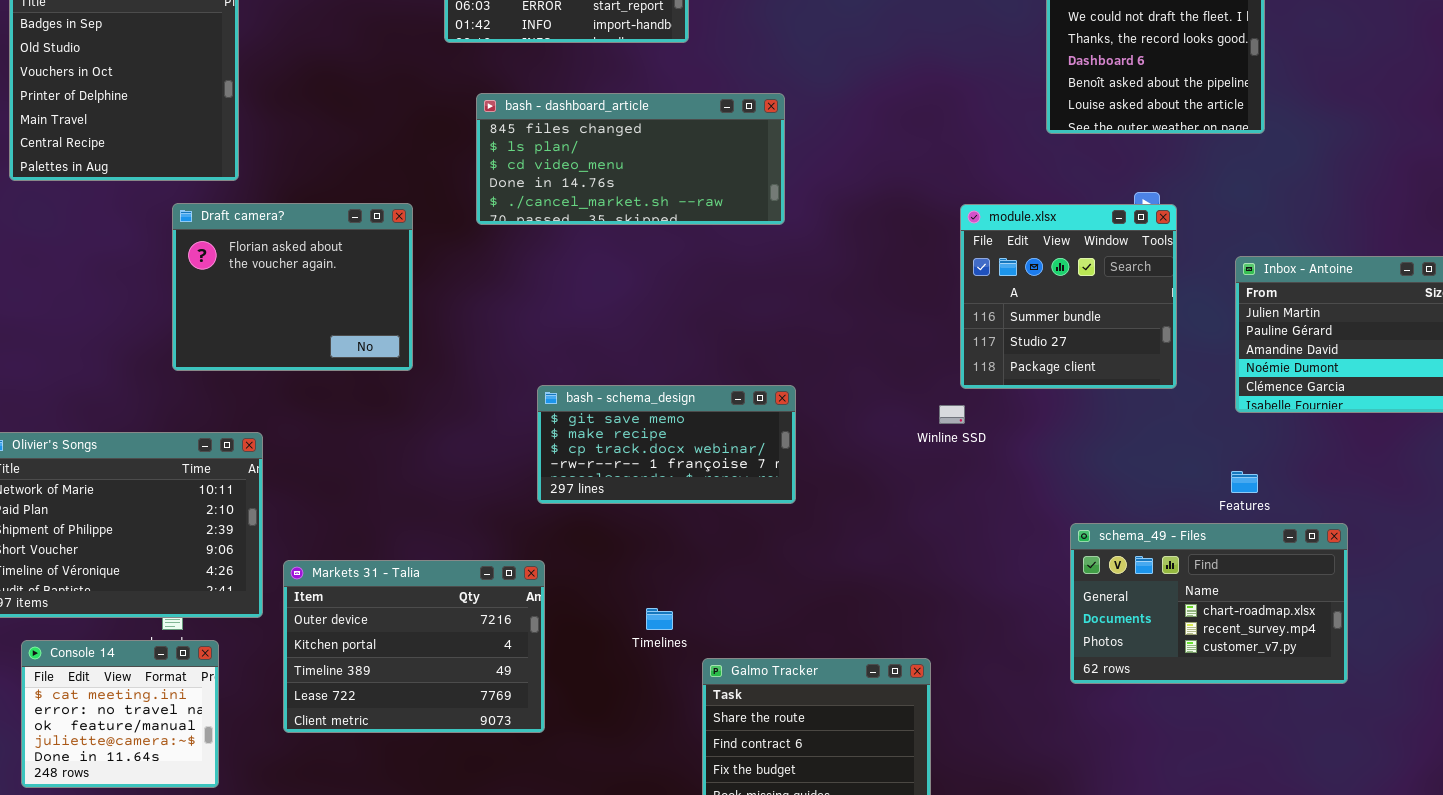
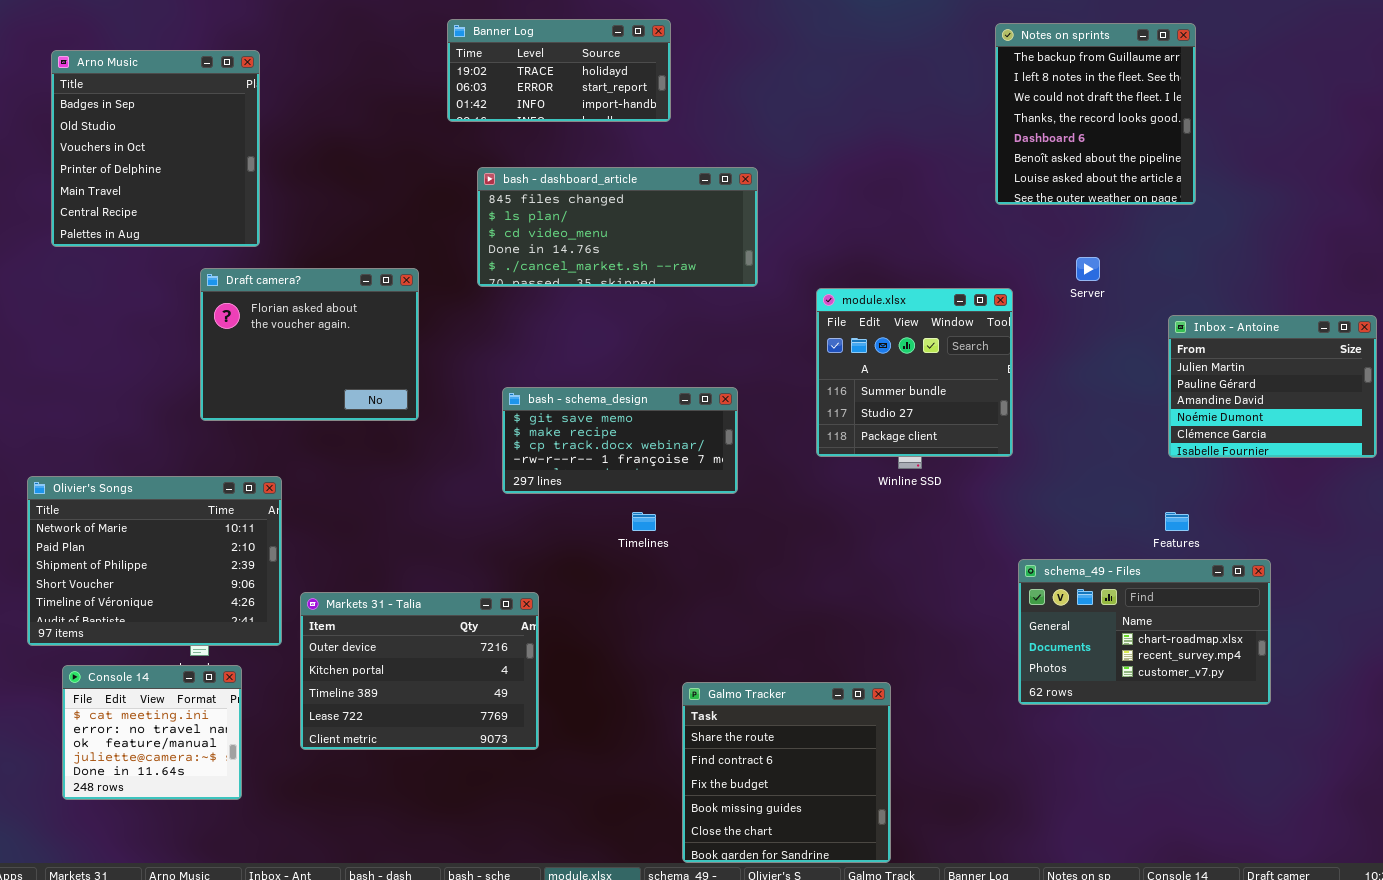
module.xlsx: [960,204,1177,389] -> [816,288,1013,457], moved
bash - schema_design: [537,385,796,504] -> [502,387,738,494], moved
Timelines: [646,608,673,630] -> [632,512,656,531], moved

